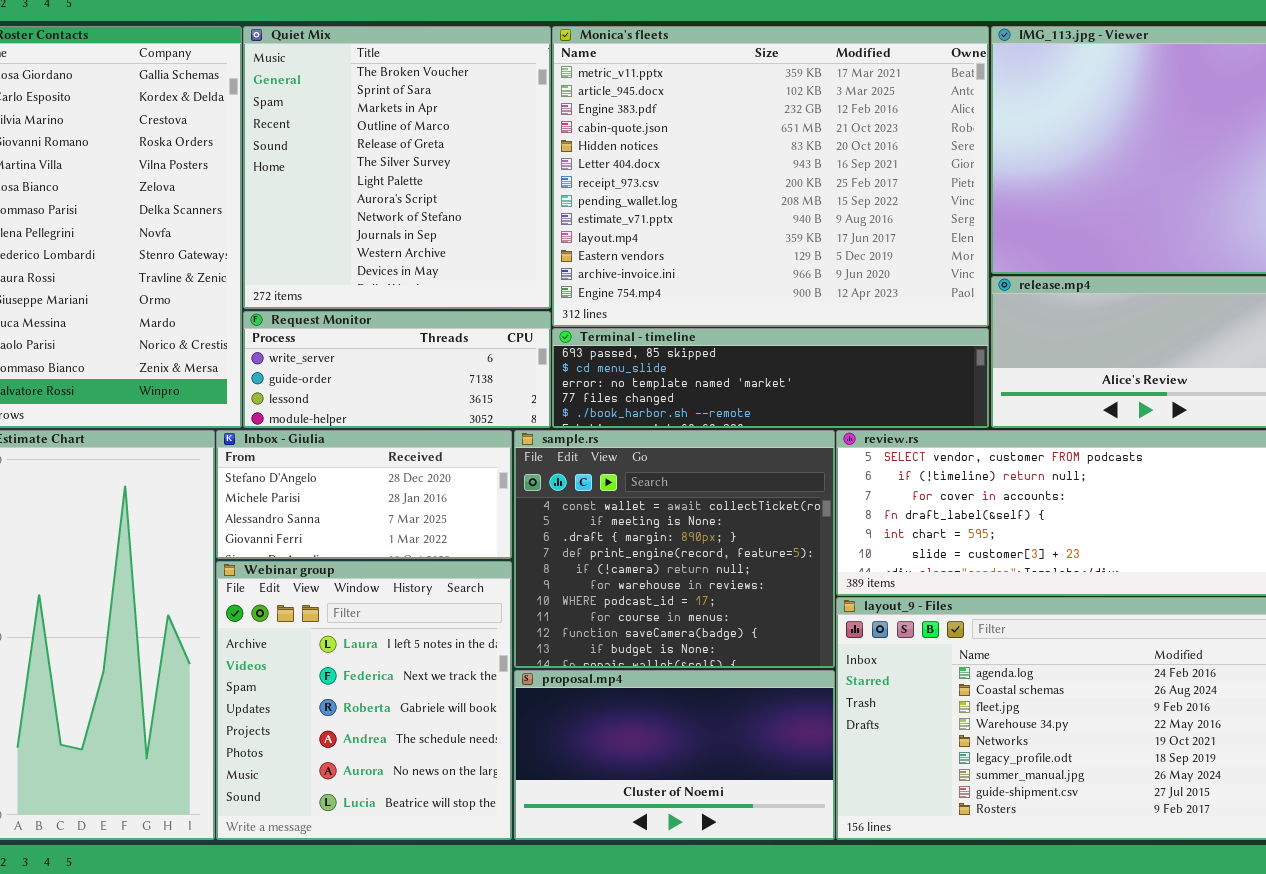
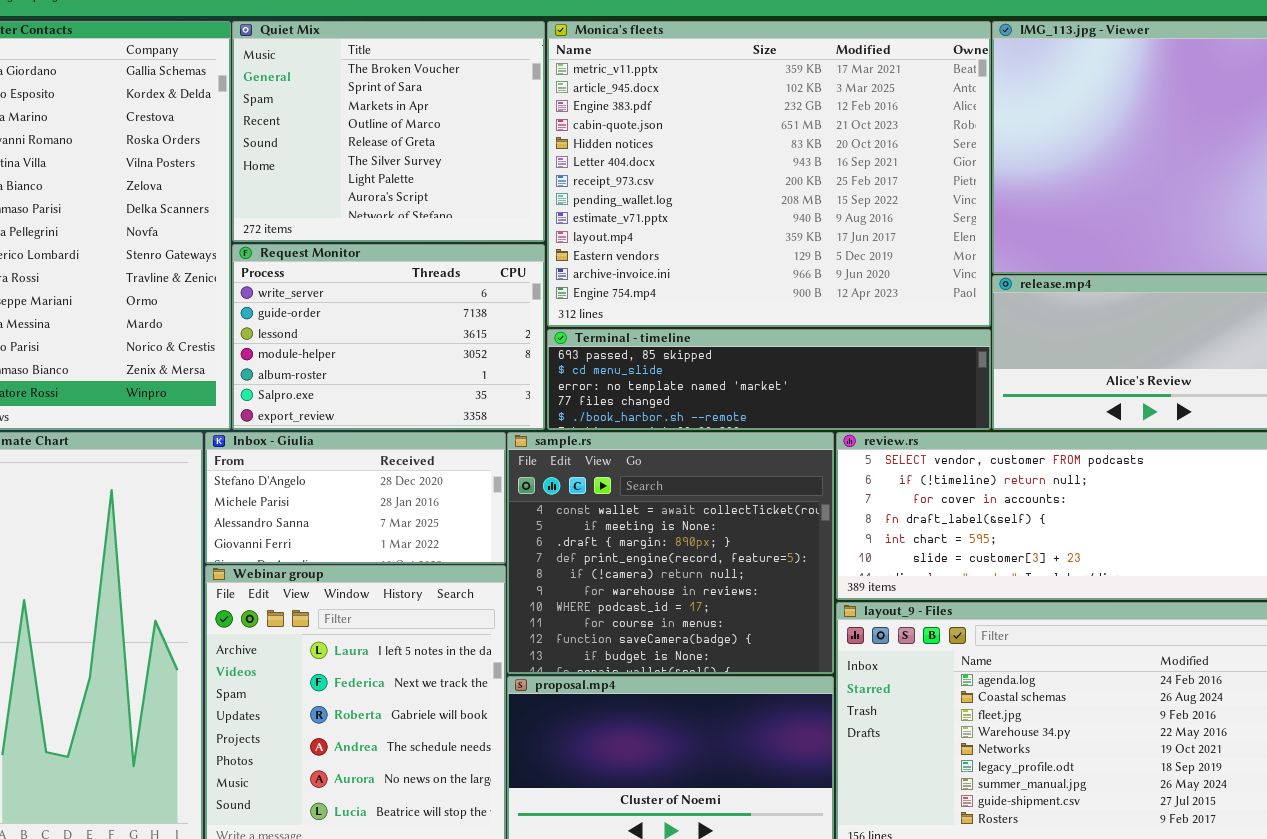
Quiet Mix: [243,26,551,309] -> [232,21,545,242], resized
Request Monitor: [243,311,551,428] -> [232,244,545,430], resized

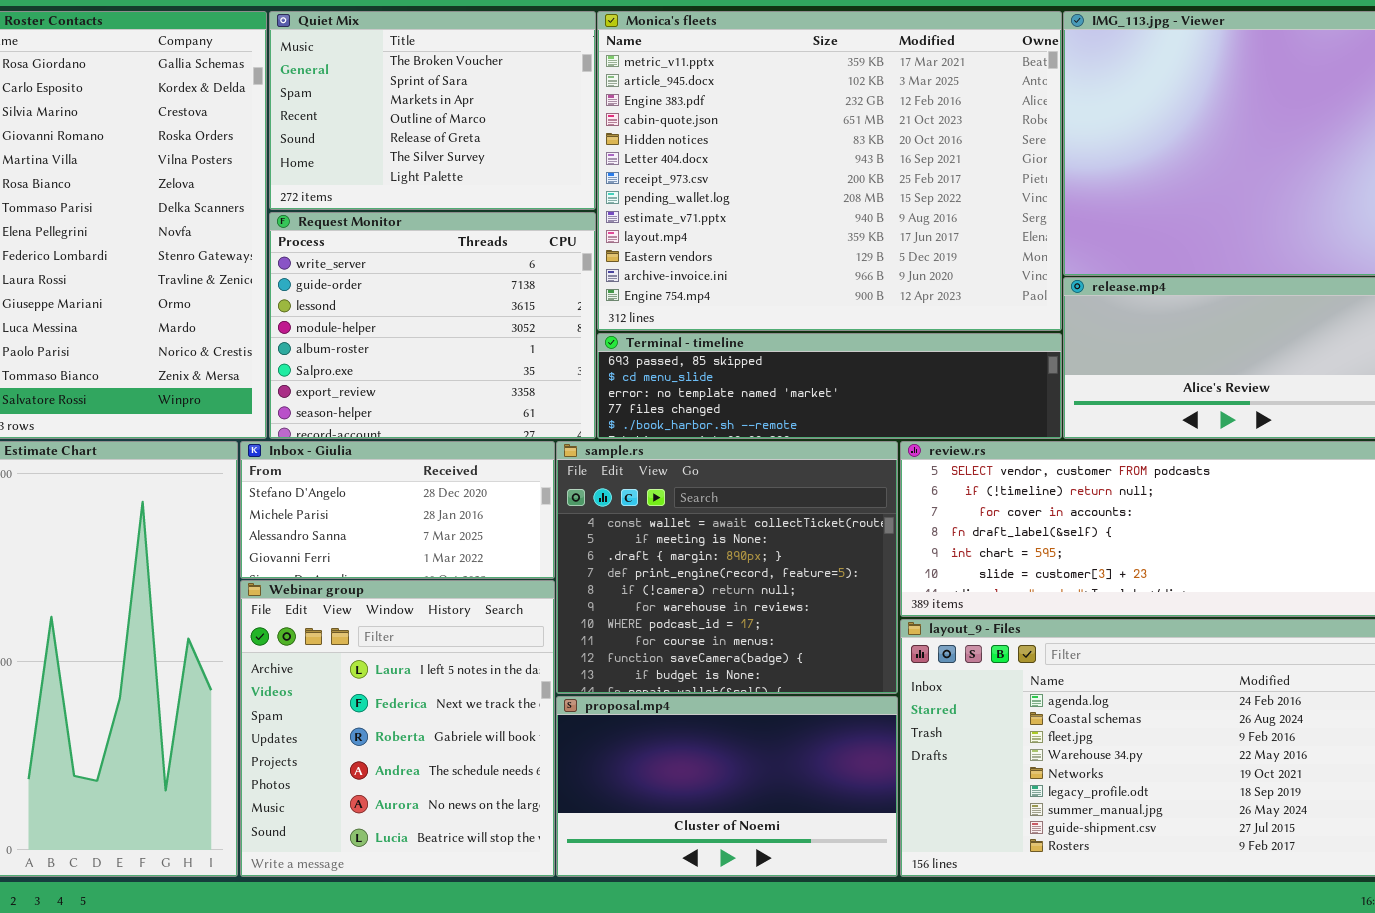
Quiet Mix: [232,21,545,242] -> [269,11,596,210], resized
Request Monitor: [232,244,545,430] -> [269,212,596,439], resized

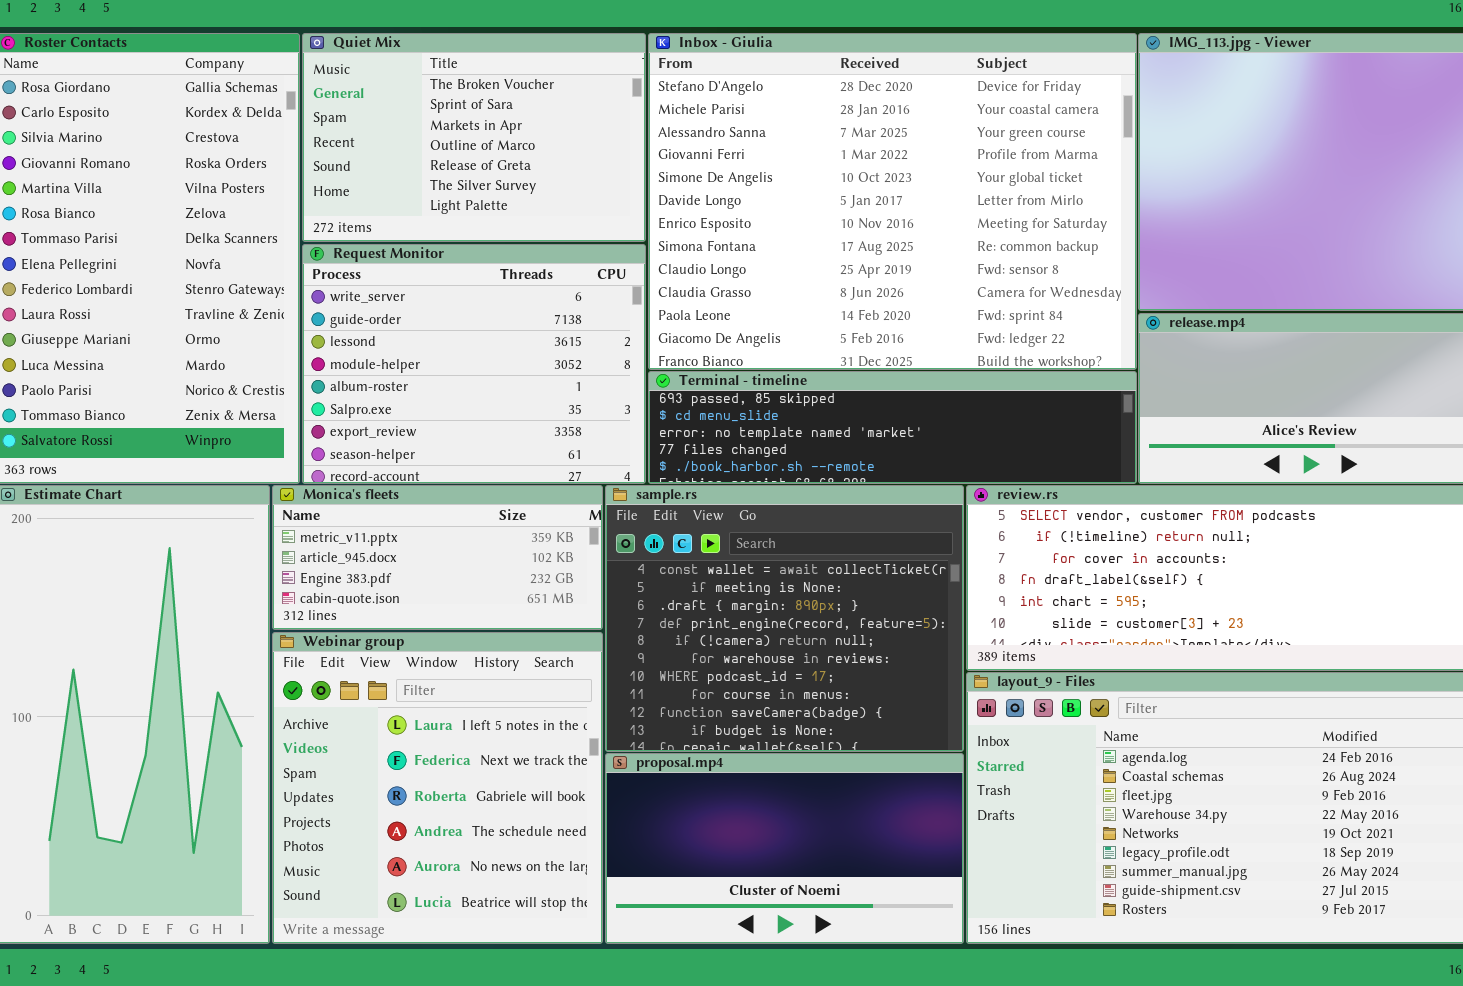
Monica's fleets: [597,11,1062,331] -> [272,485,603,630], moved, resized
Inbox - Giulia: [240,441,555,579] -> [648,33,1137,370], moved, resized

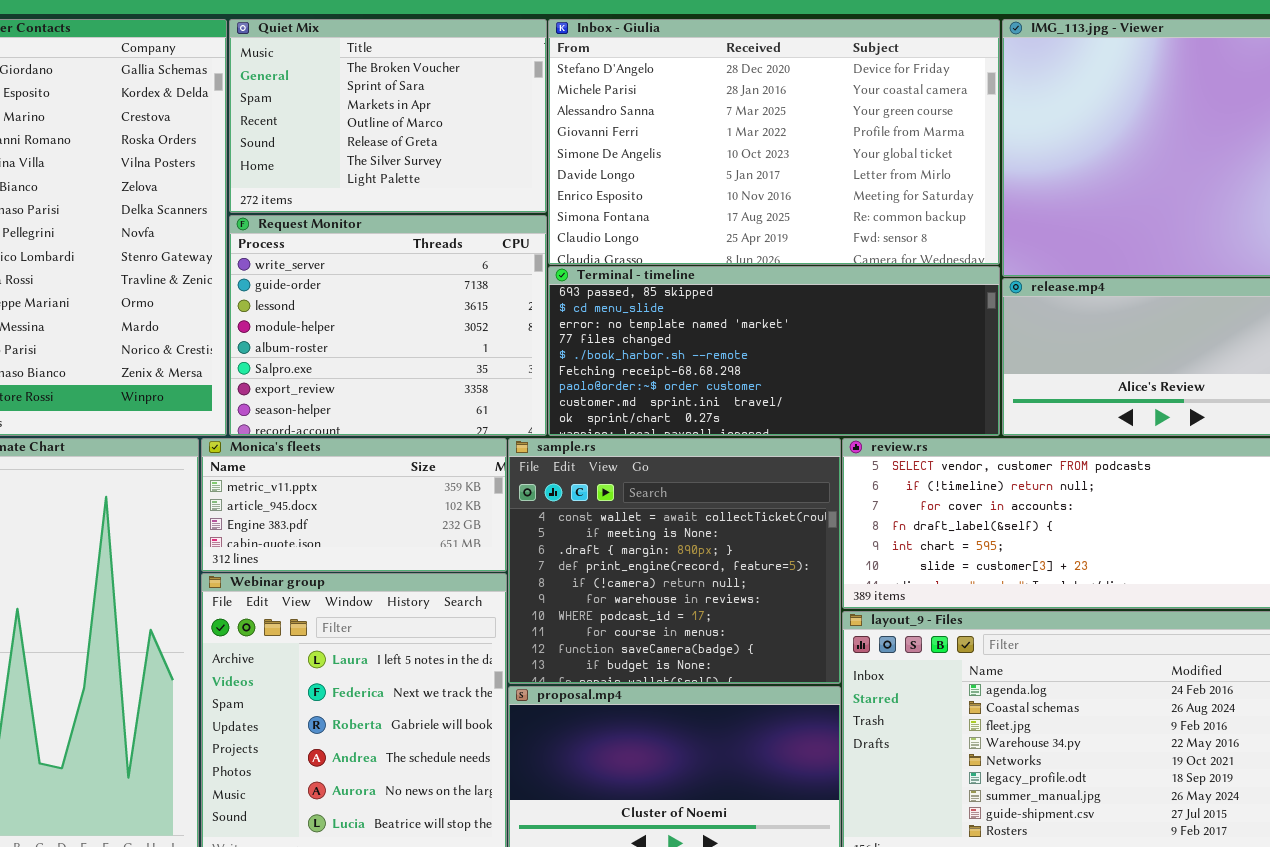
Inbox - Giulia: [648,33,1137,370] -> [548,19,1000,265], resized
Terminal - timeline: [648,371,1137,484] -> [548,266,1000,436], resized

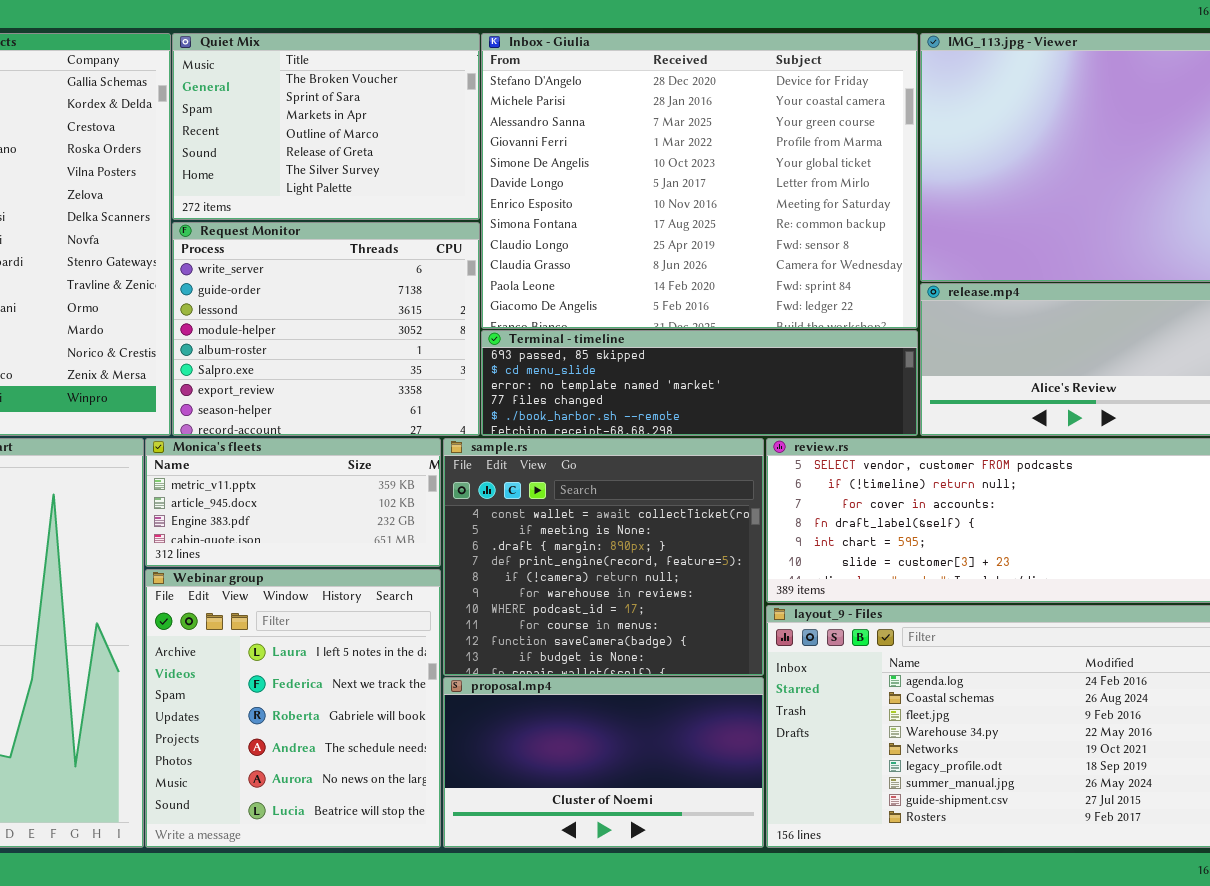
Inbox - Giulia: [548,19,1000,265] -> [481,33,918,329], resized
Terminal - timeline: [548,266,1000,436] -> [481,330,918,436], resized

